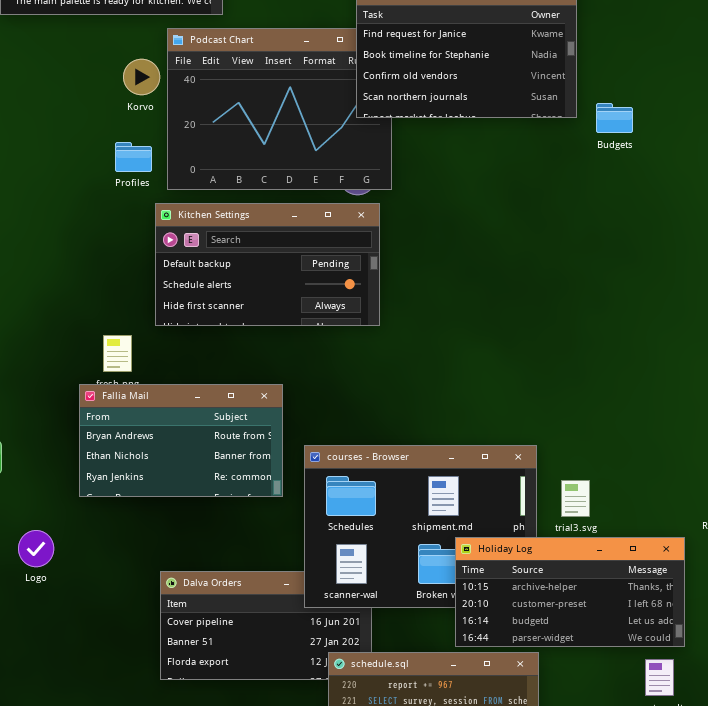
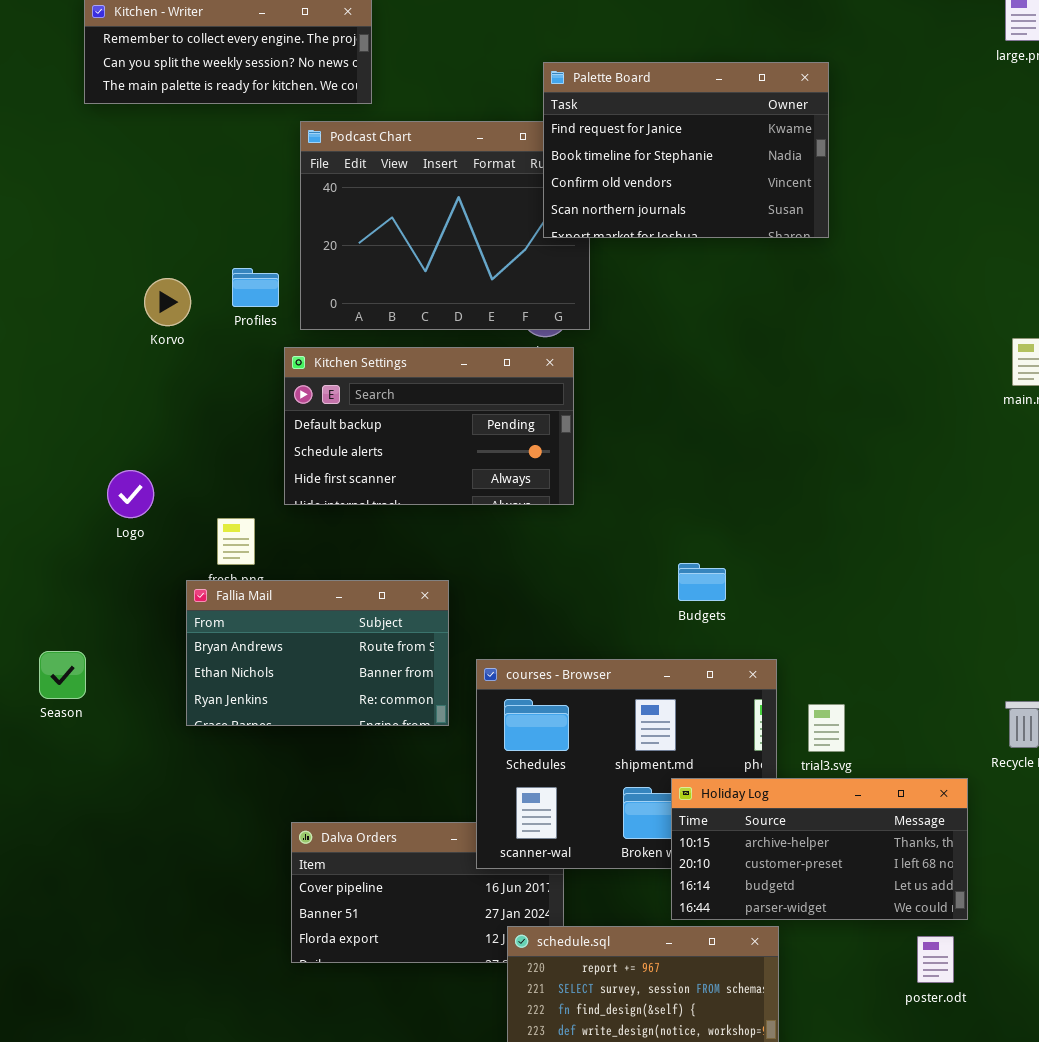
Korvo: [123,59,160,95] -> [144,278,191,326], moved
Budgets: [596,103,633,133] -> [678,563,726,601], moved
Logo: [18,530,54,567] -> [107,470,154,518], moved

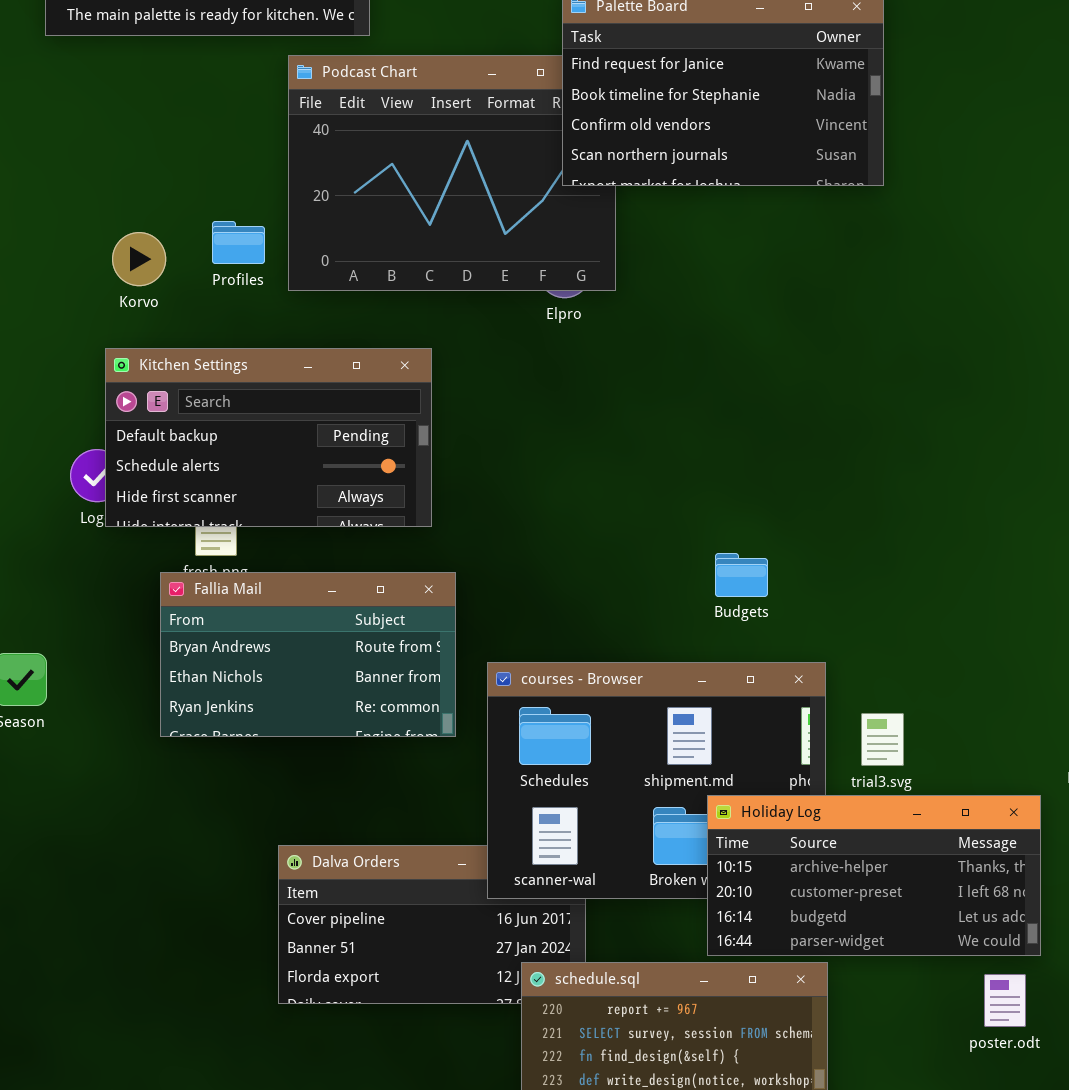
Kitchen Settings: [284,347,574,505] -> [105,348,432,527], moved

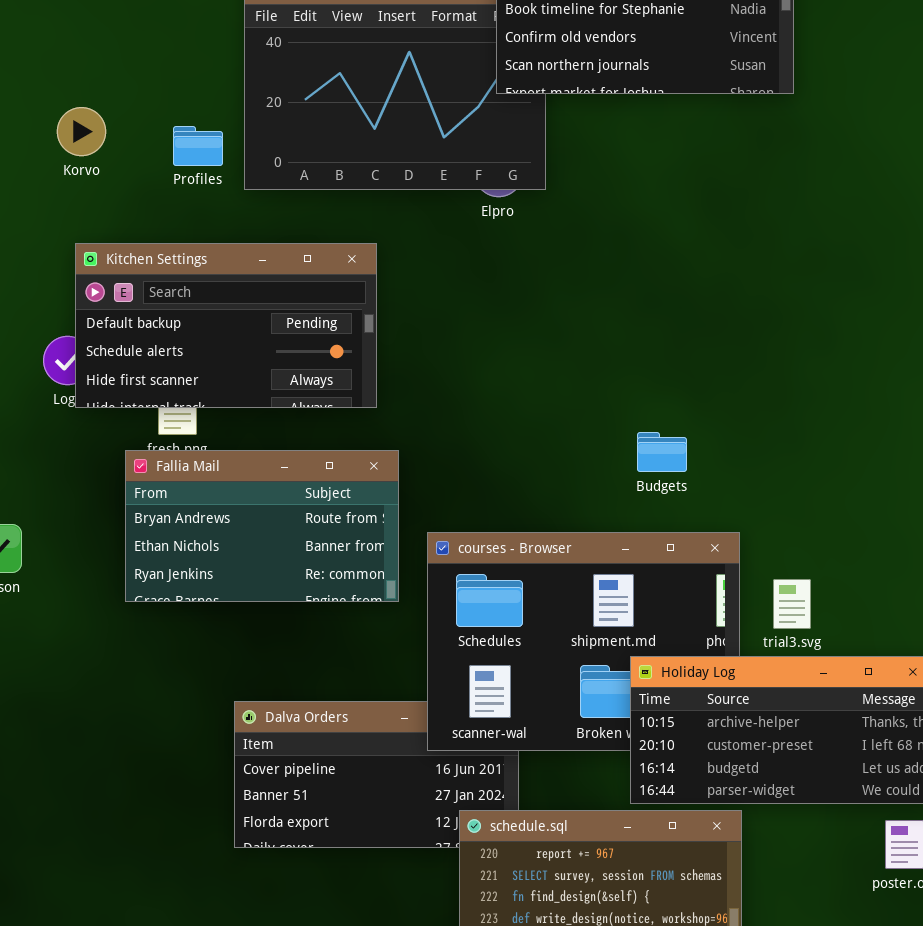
Korvo: [112,232,166,286] -> [57,107,106,156], moved

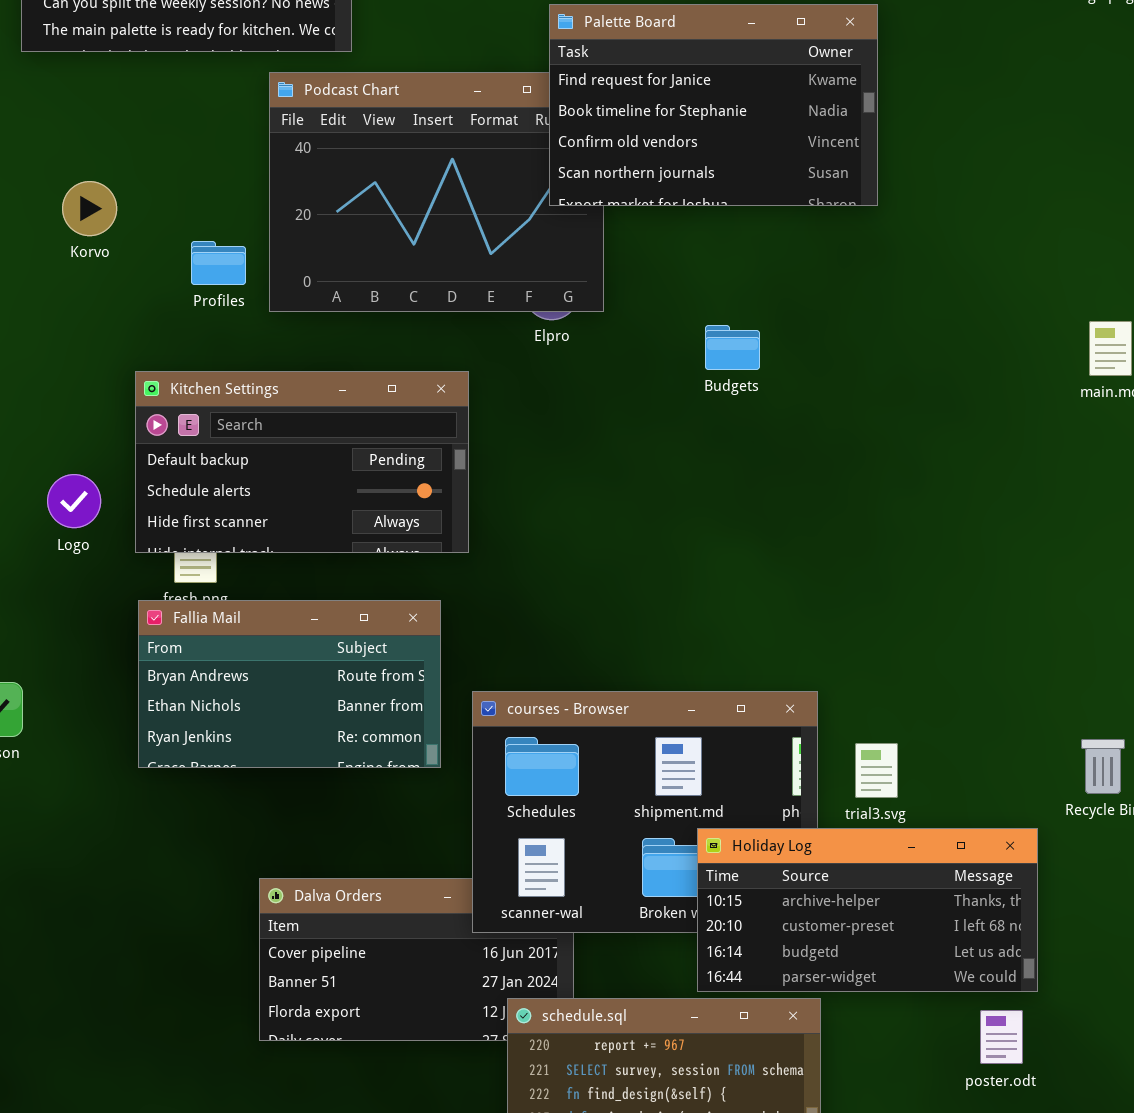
Korvo: [57,107,106,156] -> [62,181,117,236], moved
Kitchen Settings: [75,243,377,408] -> [135,371,469,553], moved
Budgets: [637,432,687,472] -> [705,325,760,370], moved

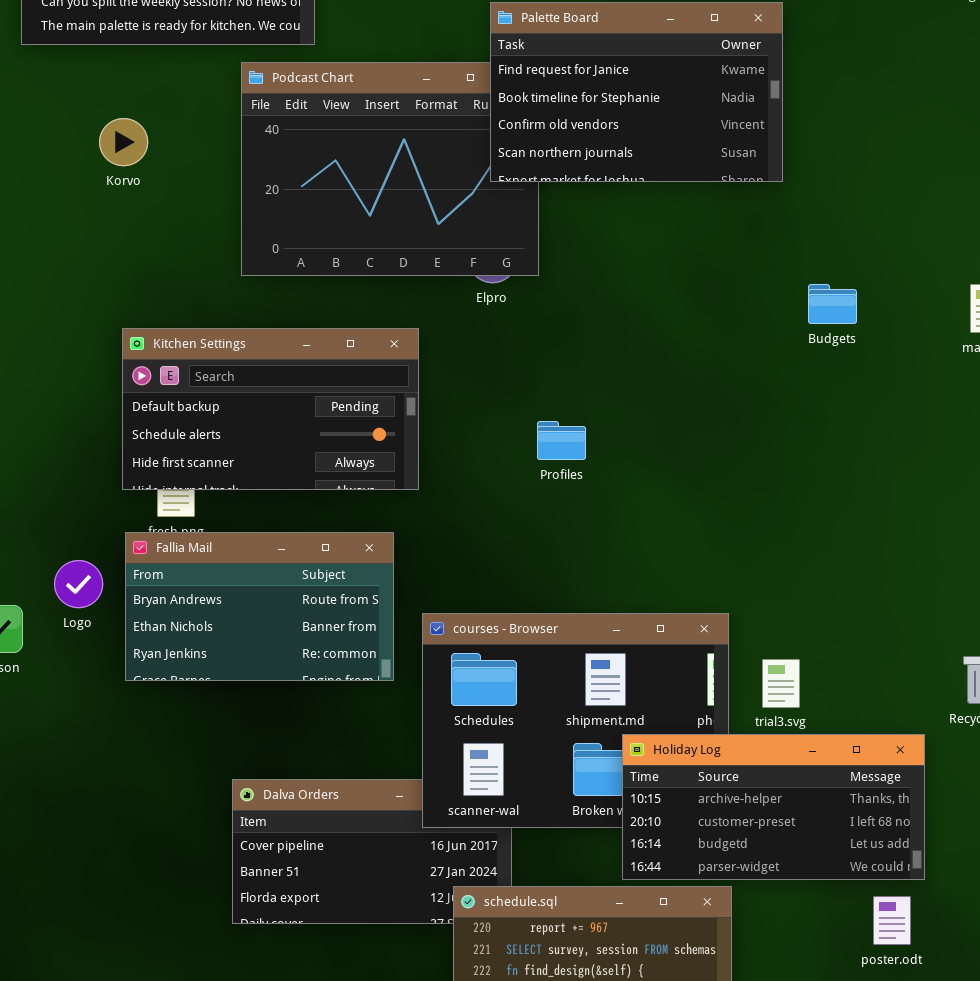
Korvo: [62,181,117,236] -> [99,118,148,166], moved
Profiles: [191,241,246,285] -> [537,421,586,460], moved
Budgets: [705,325,760,370] -> [808,284,857,324], moved
Logo: [47,474,101,528] -> [54,560,103,608], moved

